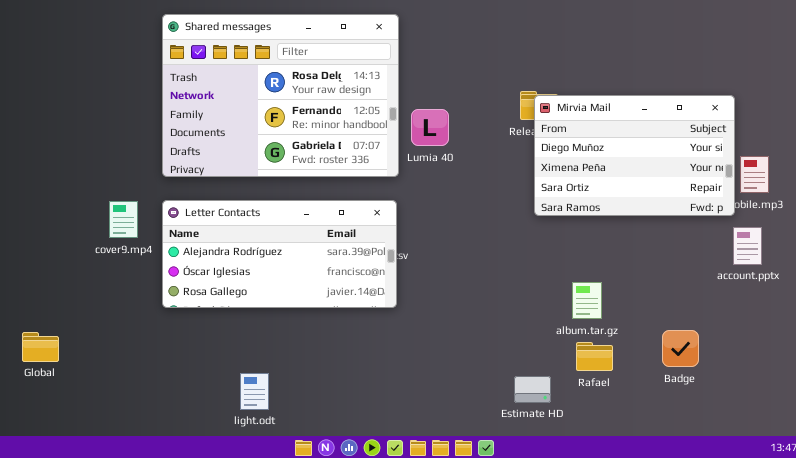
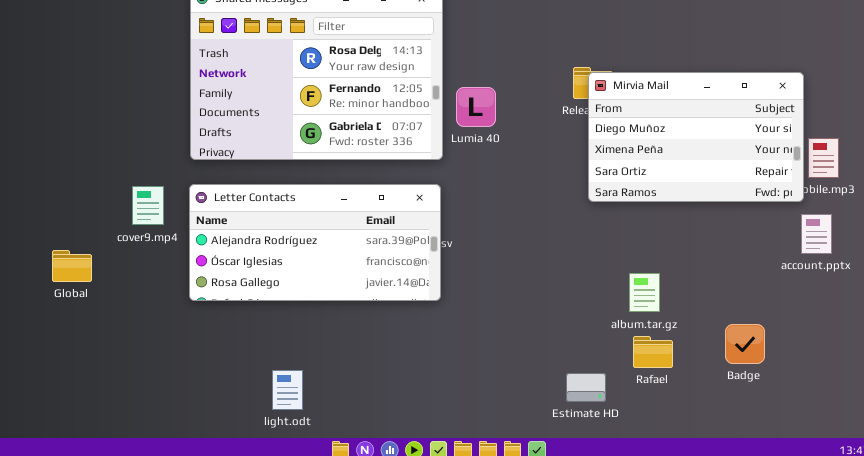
Global: [22,332,59,362] -> [52,250,92,282], moved

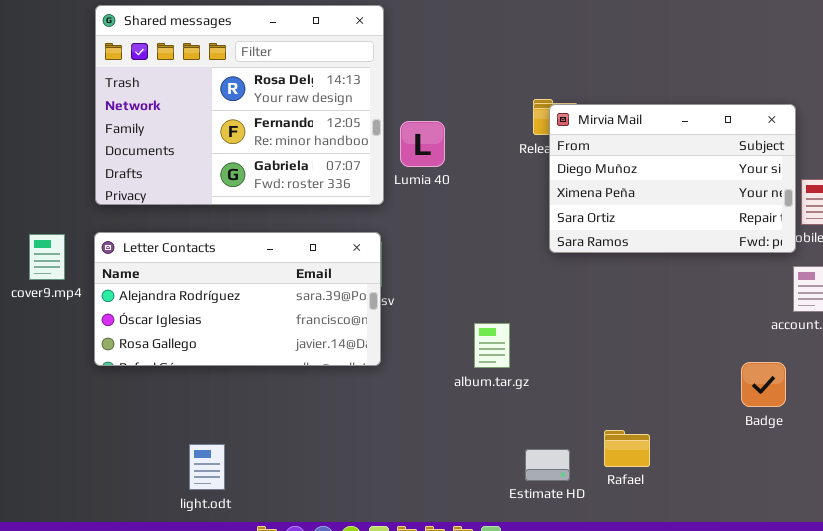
album.tar.gz: [629,273,660,312] -> [474,323,510,368], moved
Badge: [725,324,765,364] -> [741,362,786,407], moved
Rafael: [633,336,673,368] -> [604,430,650,467], moved

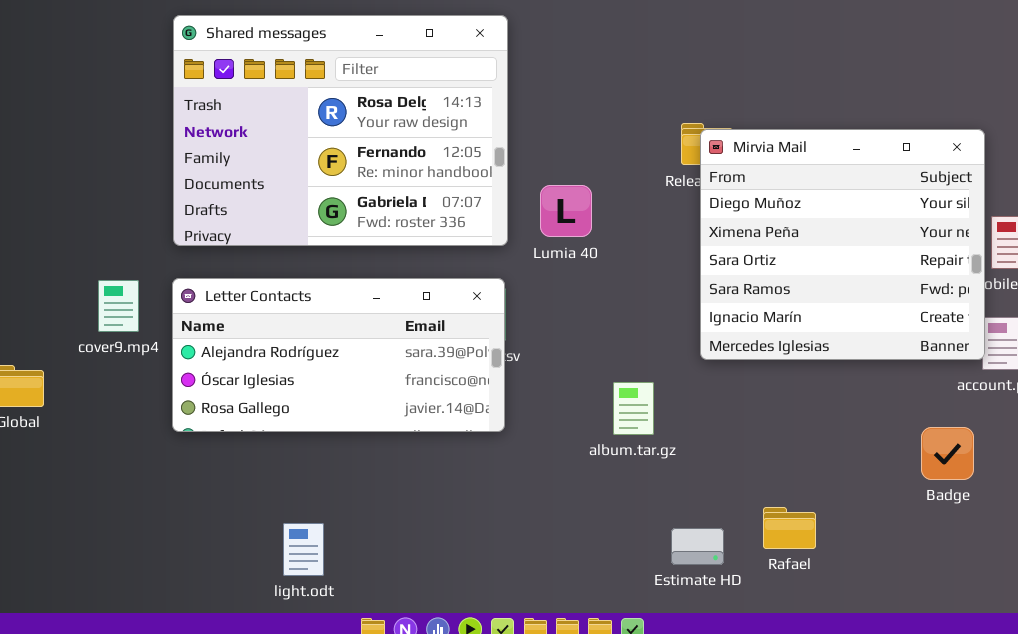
Mirvia Mail: [549,104,796,253] -> [700,129,985,360], resized
Lumia 40: [400,121,445,167] -> [540,185,592,237], moved

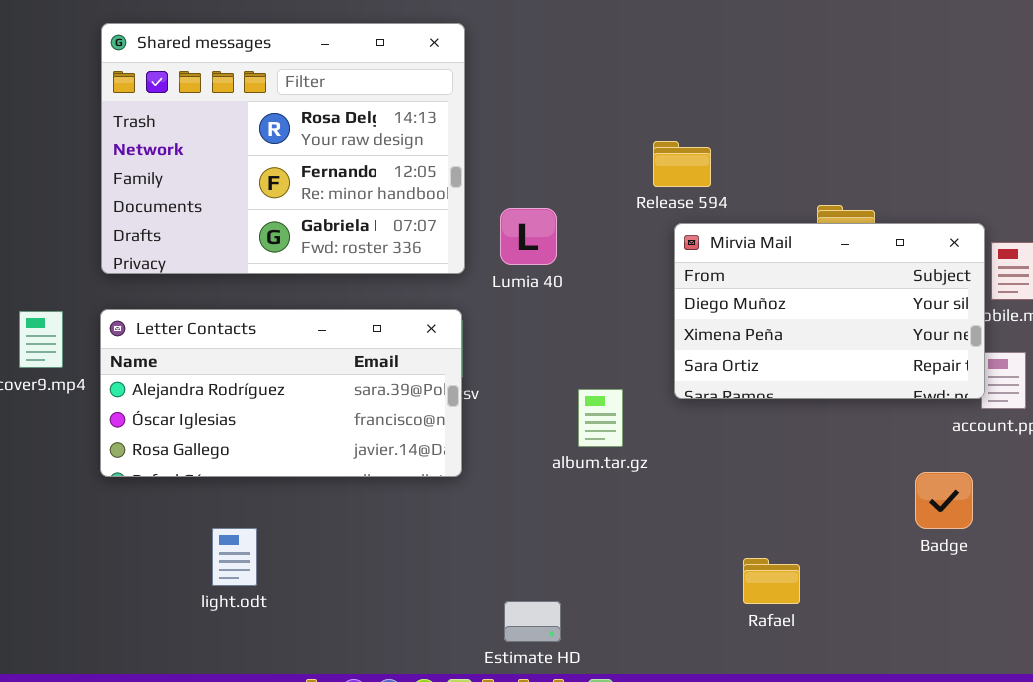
Mirvia Mail: [700,129,985,360] -> [674,223,985,399], resized
album.tar.gz: [613,382,654,435] -> [578,389,623,447], moved
light.odt: [283,523,324,576] -> [212,528,257,586], moved
Estimate HD: [671,528,724,565] -> [504,601,561,642], moved

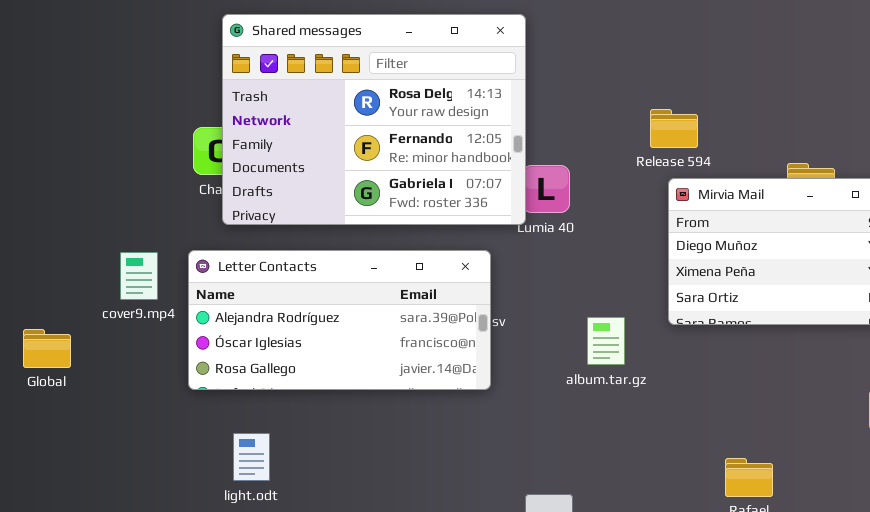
Shared messages: [101,23,465,274] -> [222,14,526,225], moved
light.odt: [212,528,257,586] -> [233,433,270,481], moved

